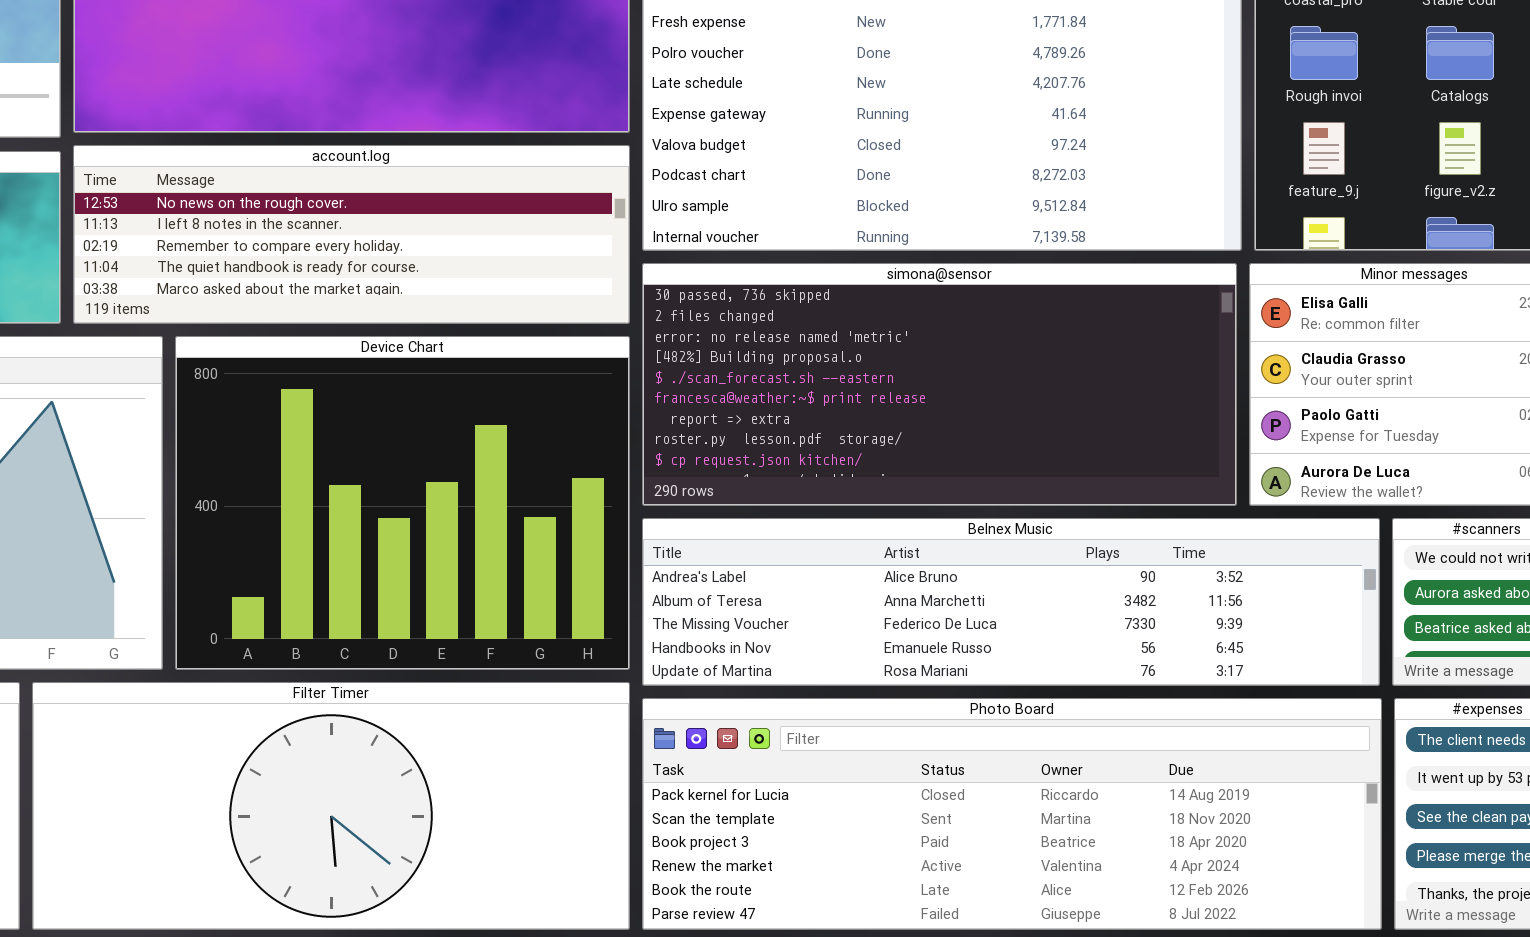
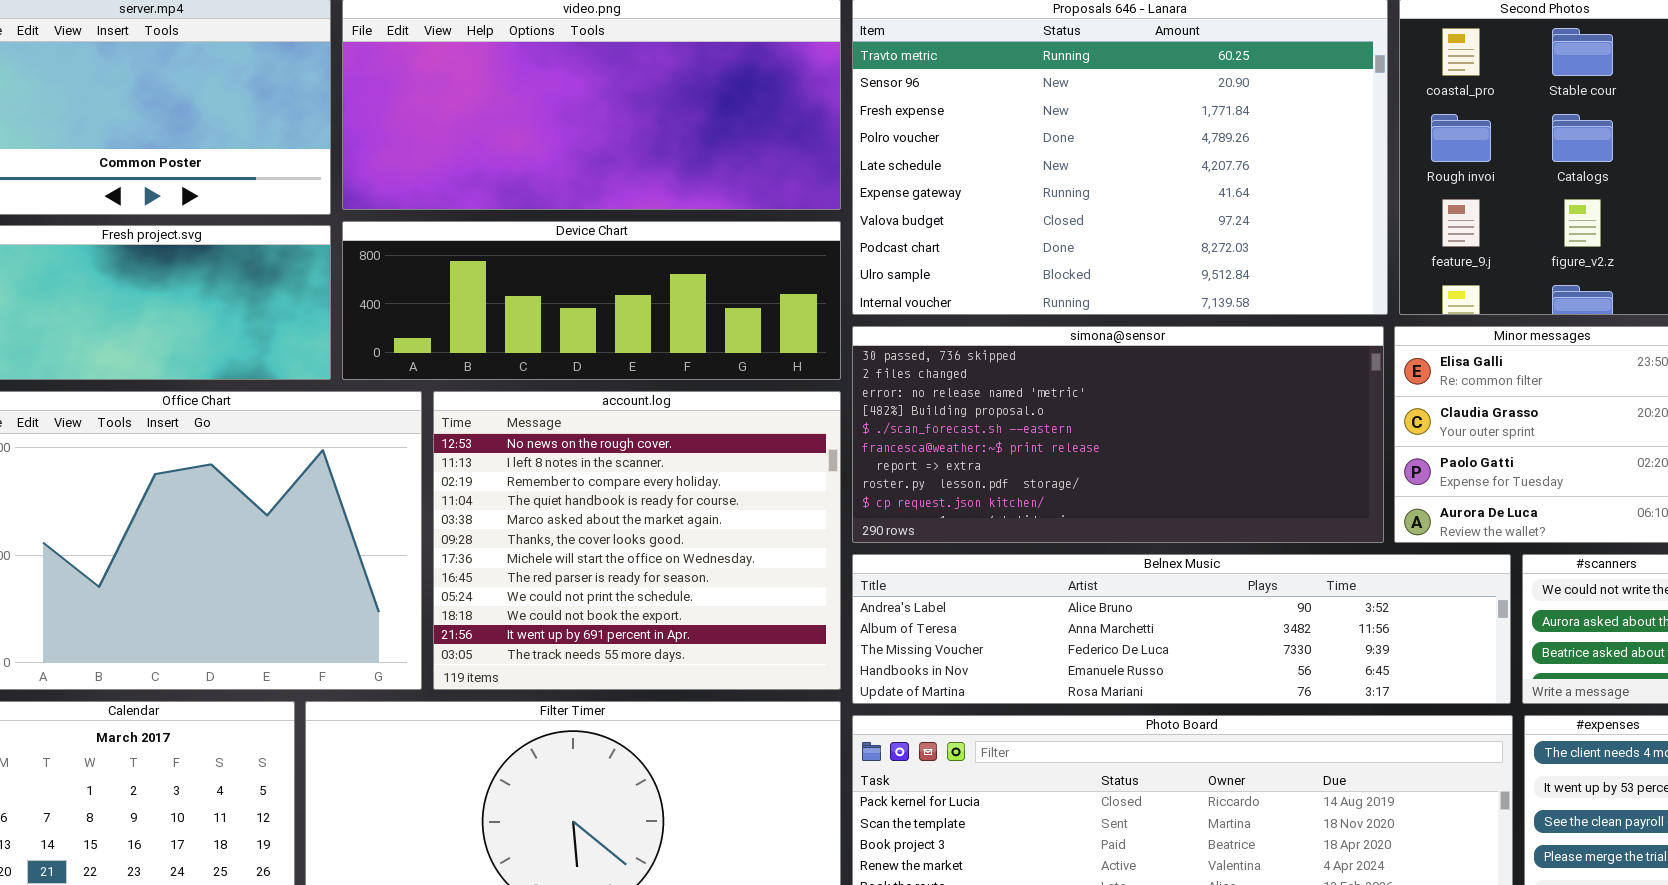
account.log: [73,145,630,324] -> [433,391,841,690], moved, resized
Device Chart: [175,336,630,670] -> [342,221,841,380], moved, resized

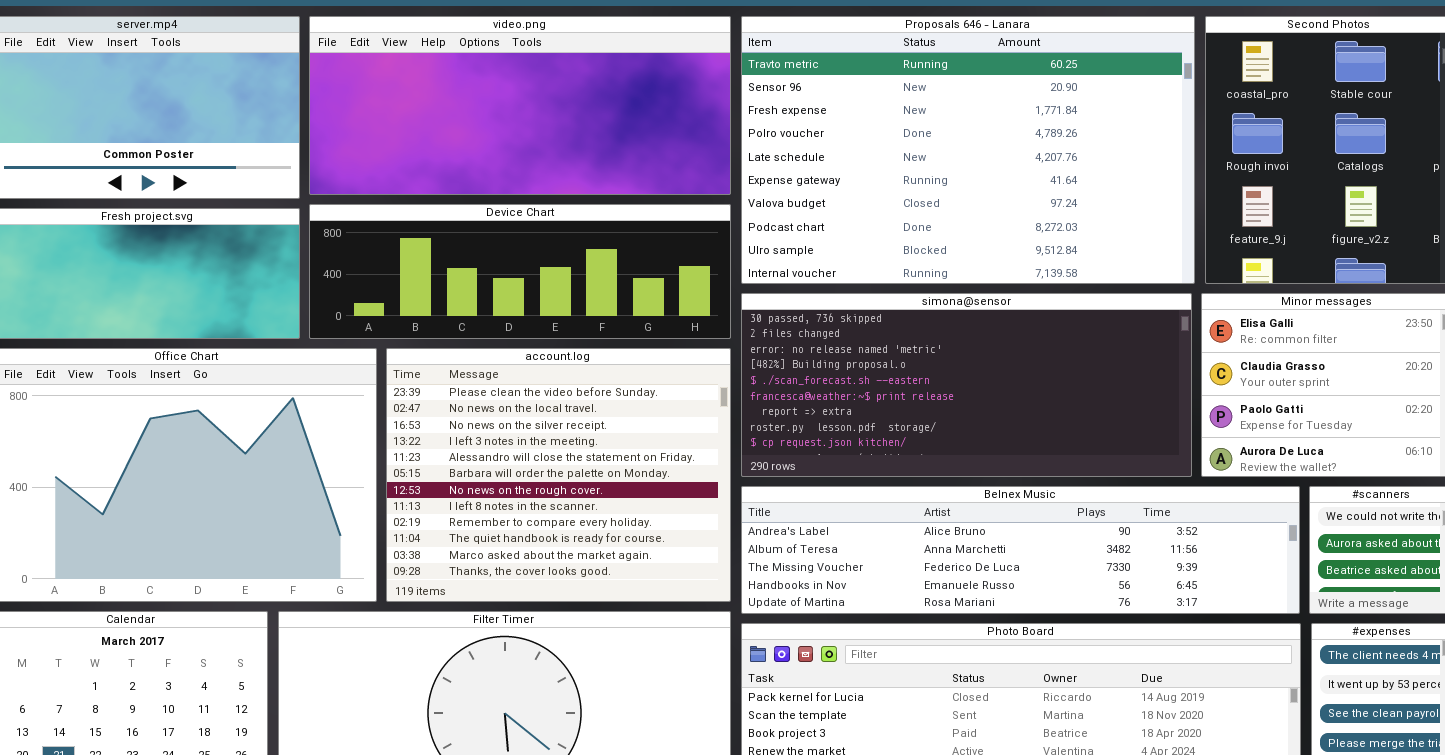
account.log: [433,391,841,690] -> [386,348,731,602], scrolled up 6 rows

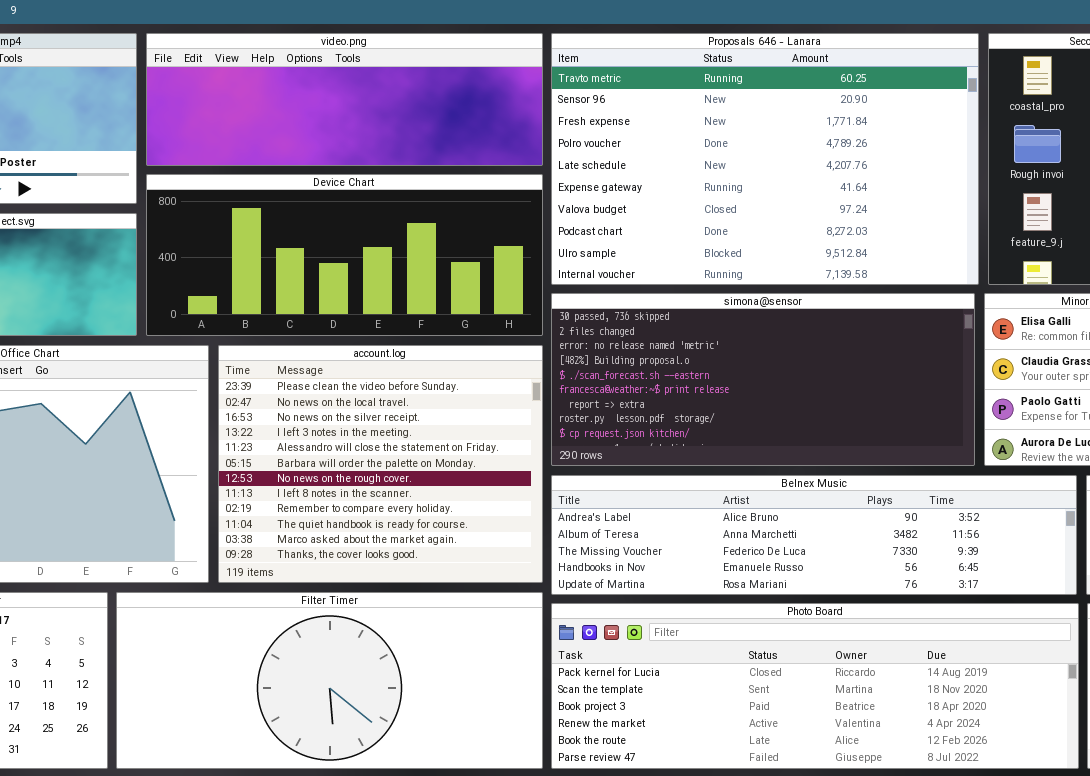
video.png: [309,16,731,195] -> [146,33,543,166], resized
Device Chart: [309,204,731,339] -> [146,174,543,336], resized

